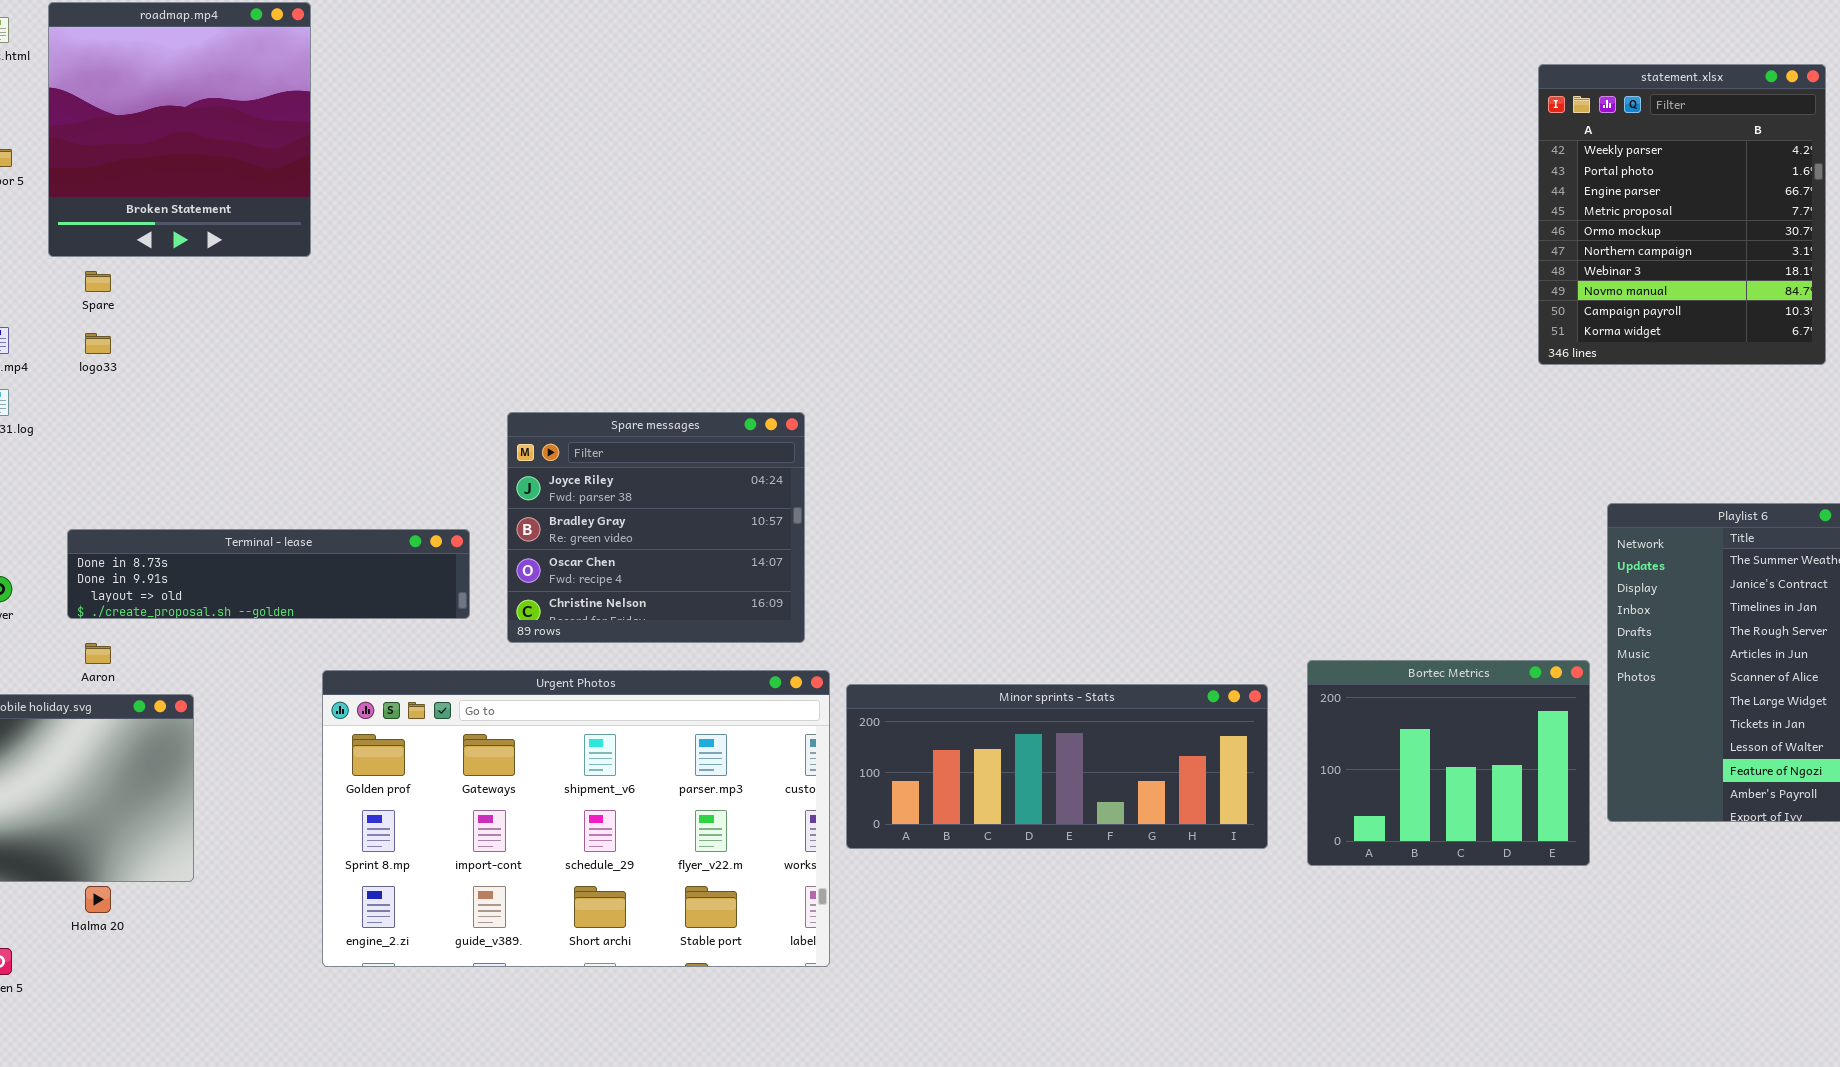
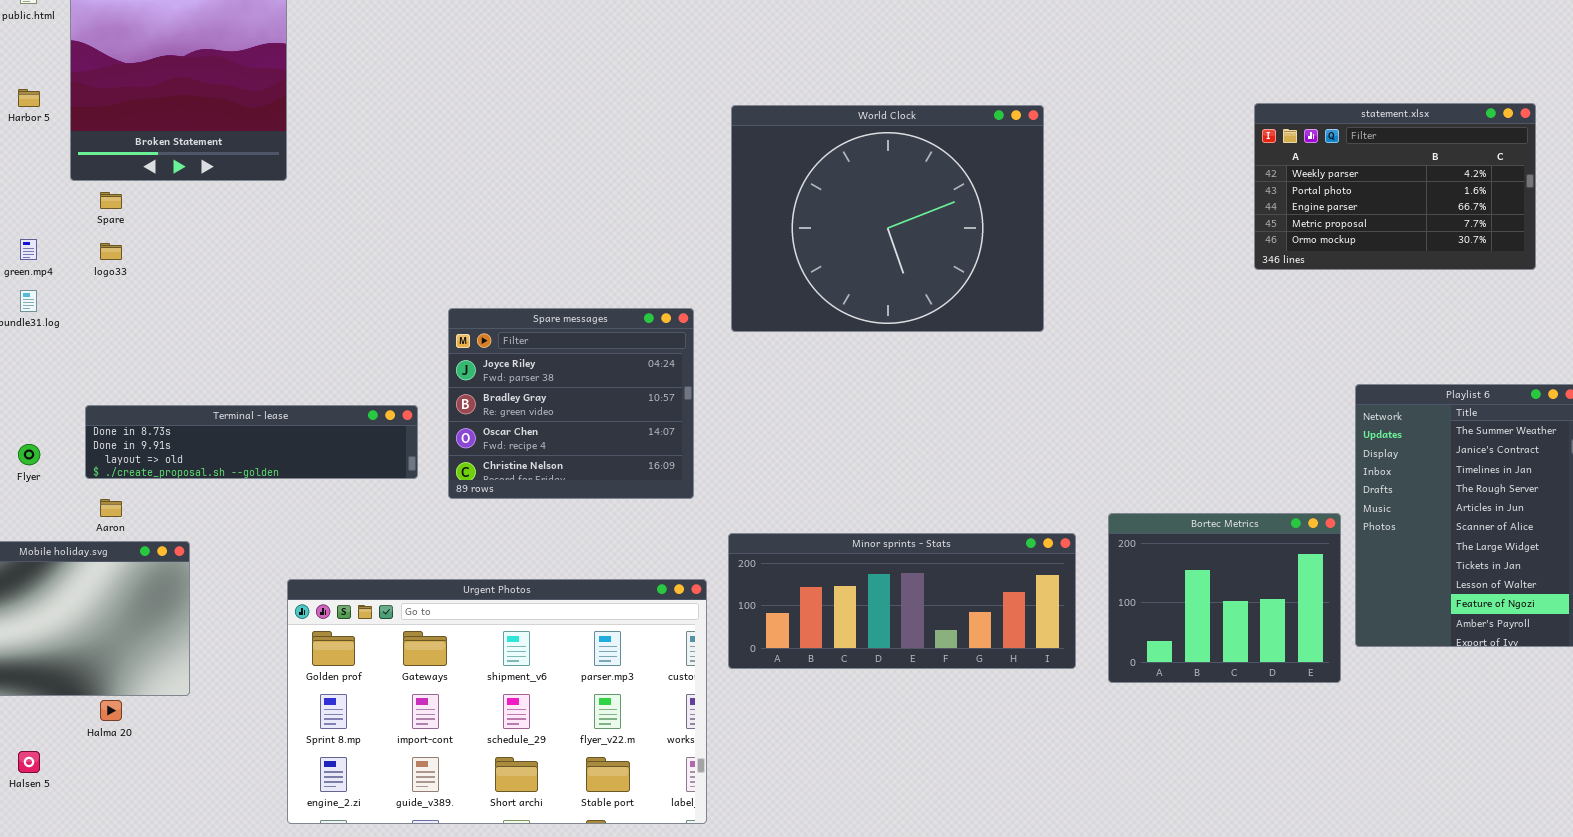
statement.xlsx: [1538,64,1826,365] -> [1254,103,1536,270], resized
World Clock: none -> [731,105,1044,332], opened
Urgent Photos: [322,670,830,967] -> [287,579,707,824], moved

